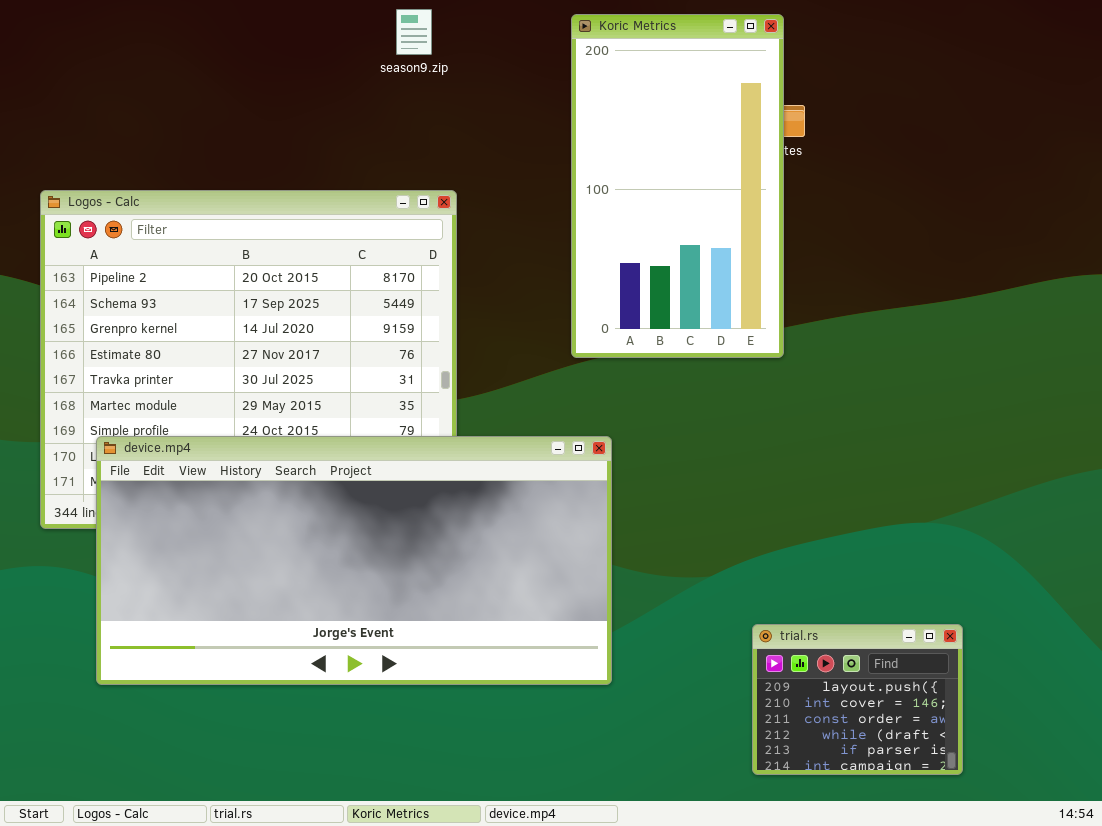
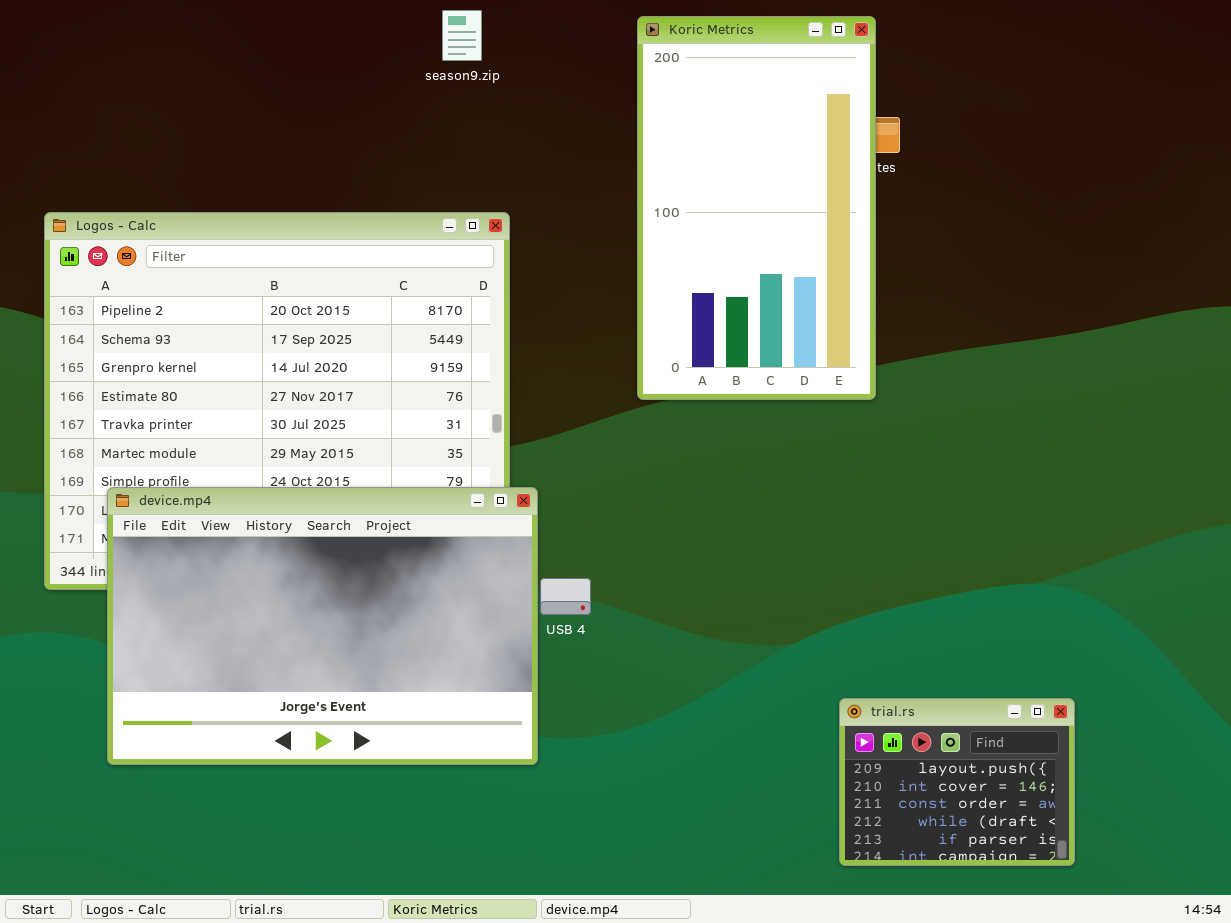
device.mp4: [96,436,612,685] -> [107,487,538,765], resized

